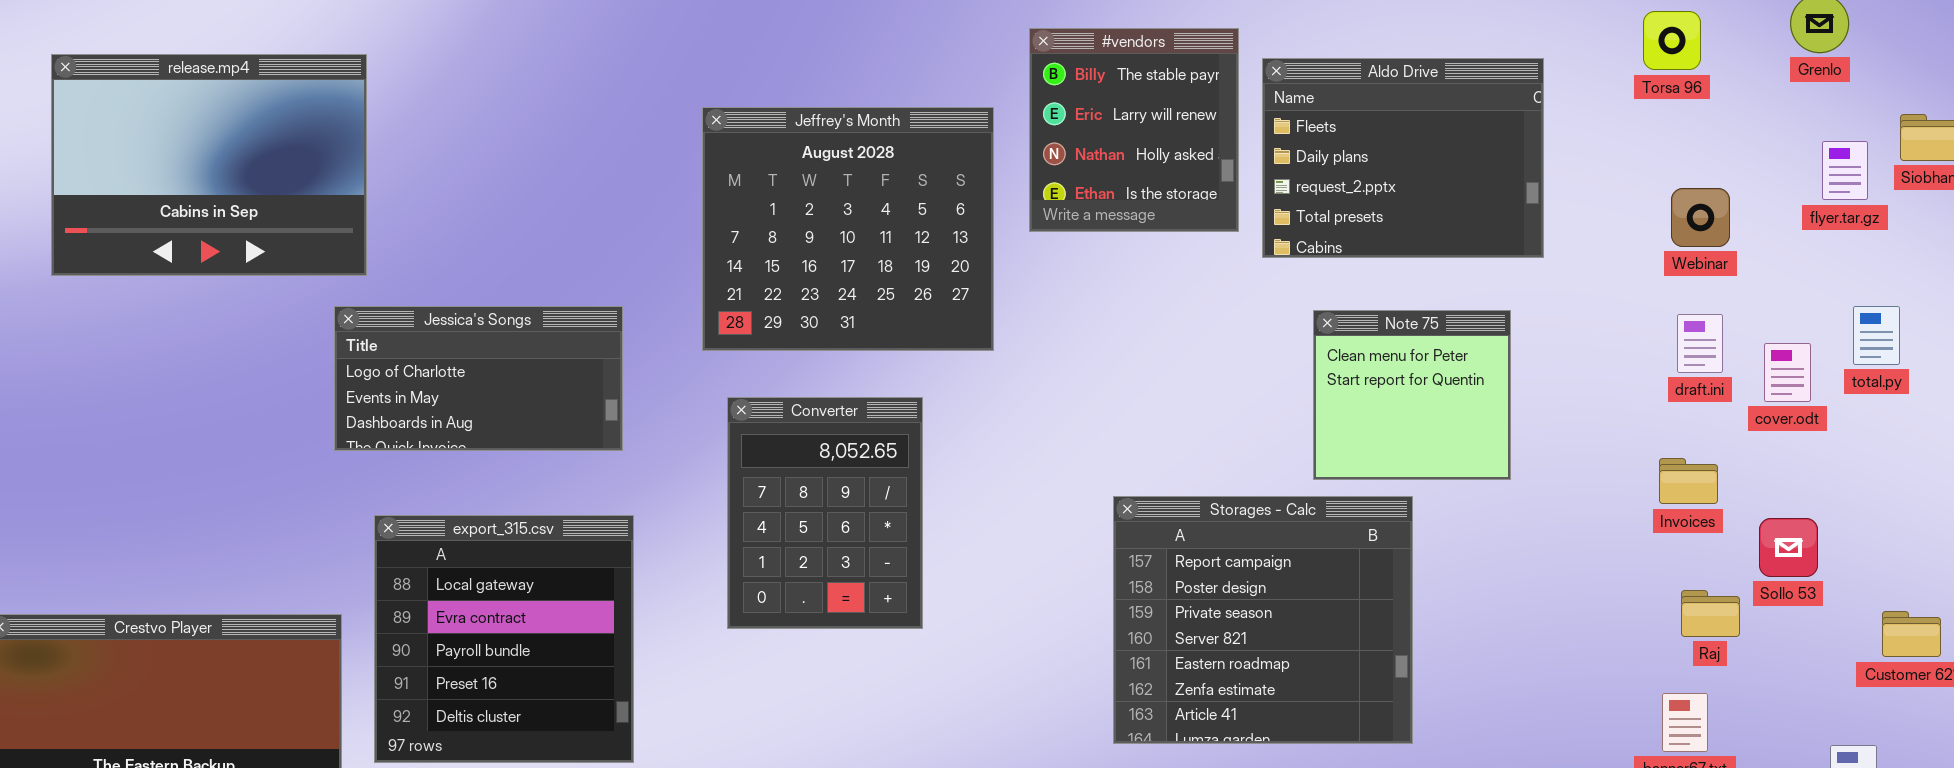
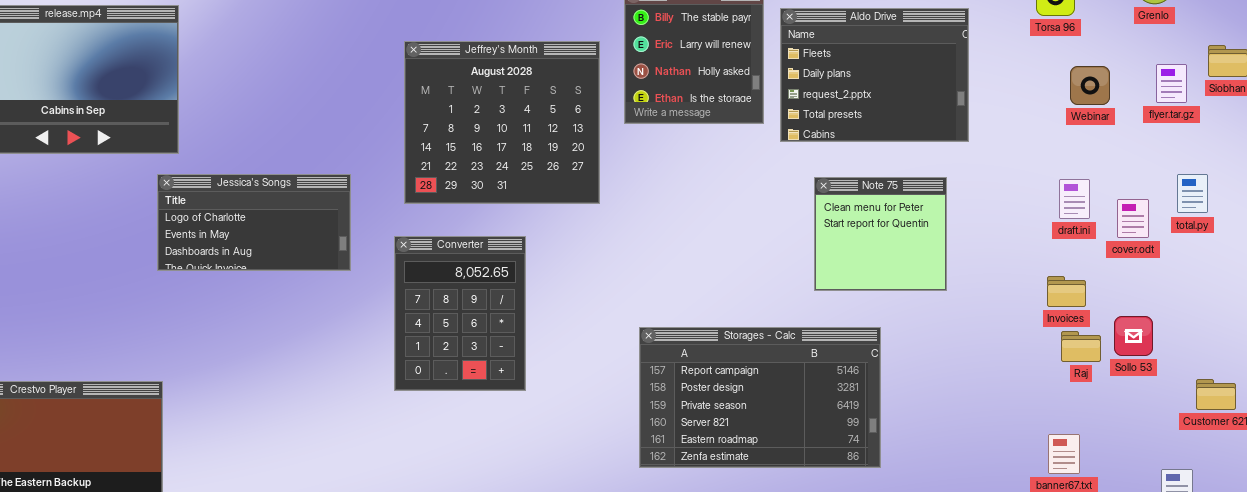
Webinar: [1671,188,1730,247] -> [1070,66,1110,105], moved
Converter: [727,397,923,629] -> [394,236,526,391], moved
Storages - Calc: [1113,496,1413,744] -> [639,327,881,468], resized
export_315.csv: [374,515,634,763] -> none, closed
Raj: [1681,590,1740,637] -> [1061,331,1101,362], moved

